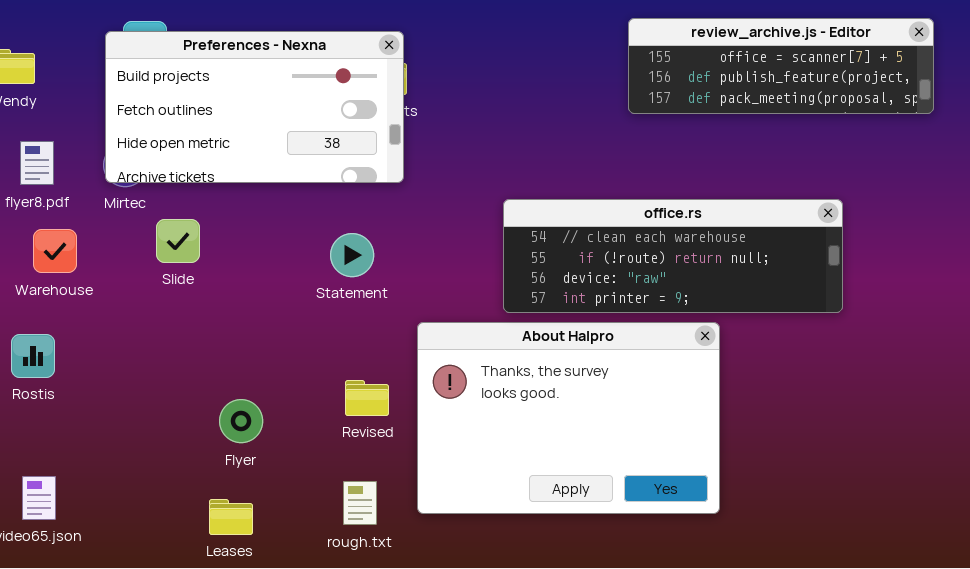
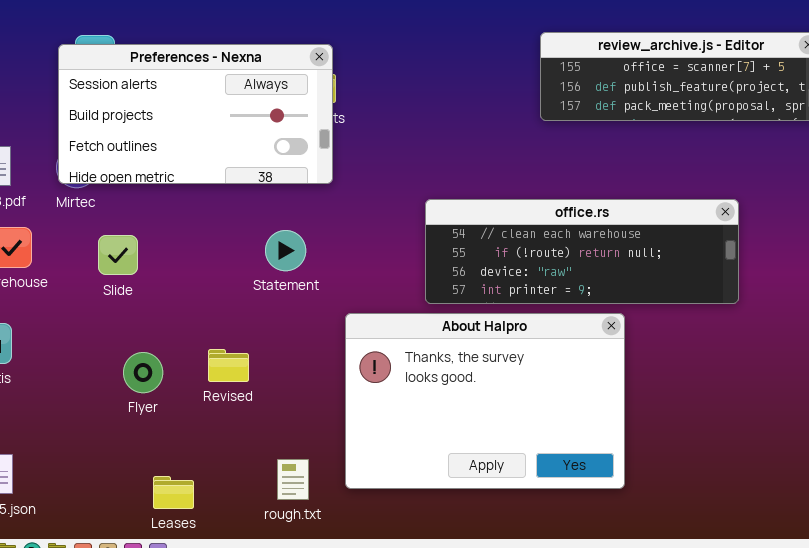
Preferences - Nexna: [105,31,404,183] -> [58,44,333,184], scrolled up 1 row
Slide: [156,219,200,263] -> [98,235,138,275], moved
Revised: [345,380,389,416] -> [208,349,249,382], moved
Flyer: [219,399,263,443] -> [123,352,163,393], moved

